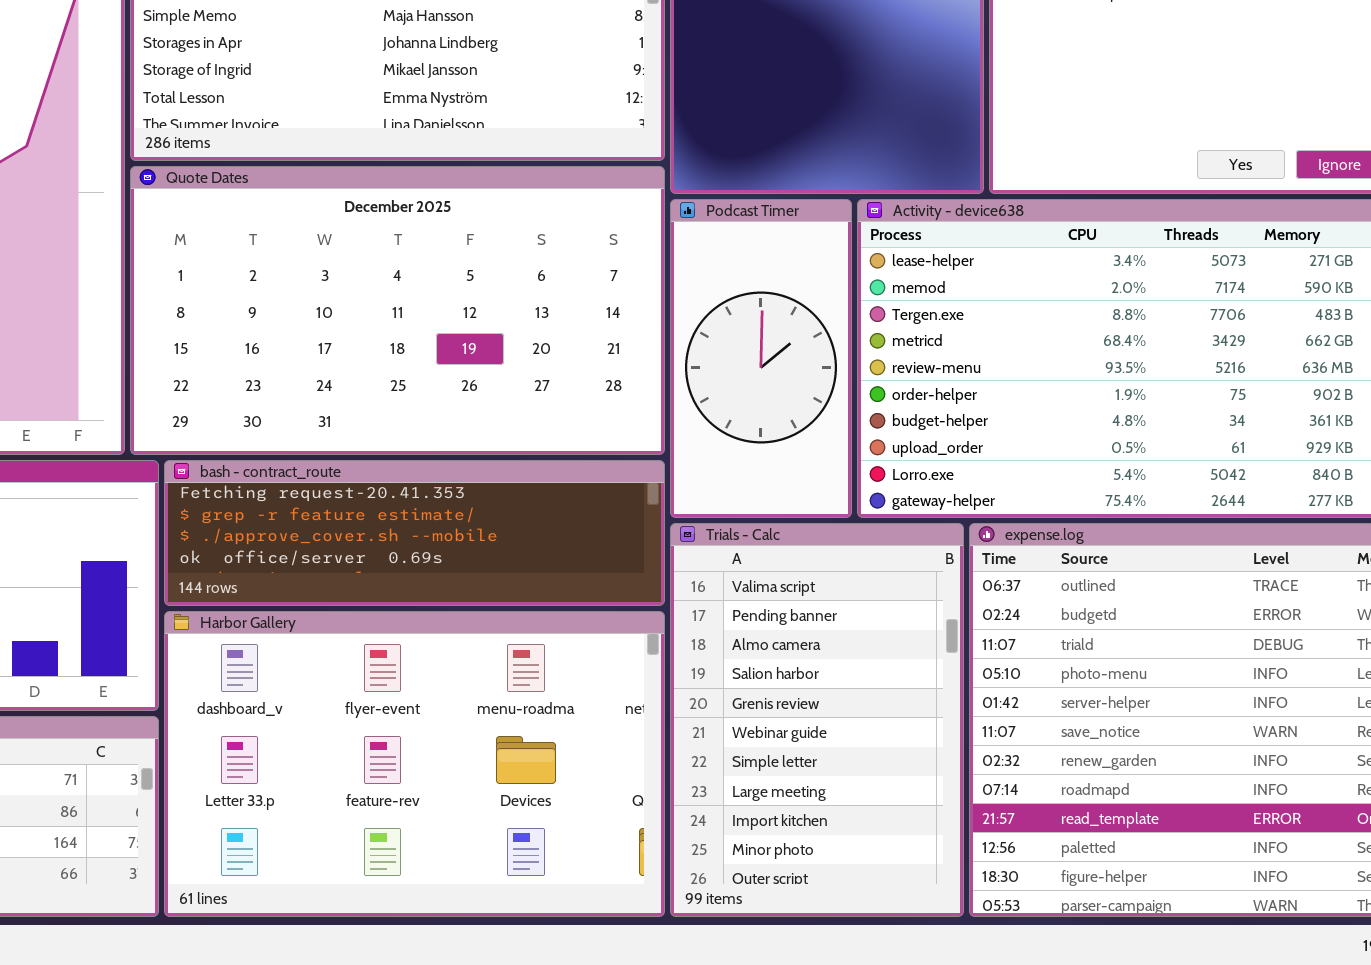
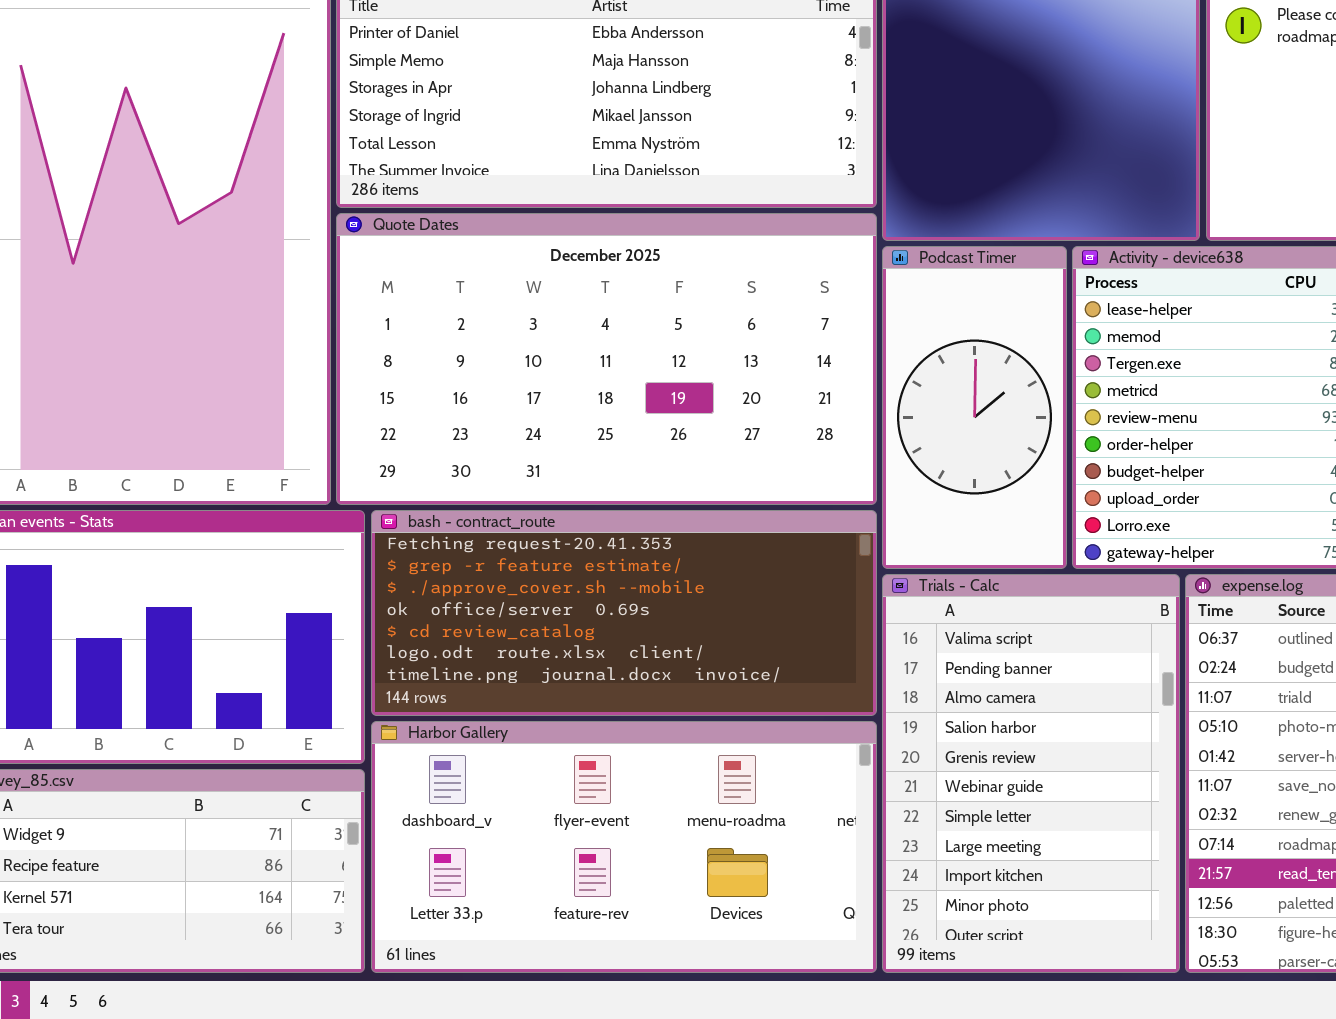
bash - contract_route: [164,460,665,606] -> [371,510,877,716], resized
Harbor Gallery: [164,611,665,917] -> [371,721,877,973], resized

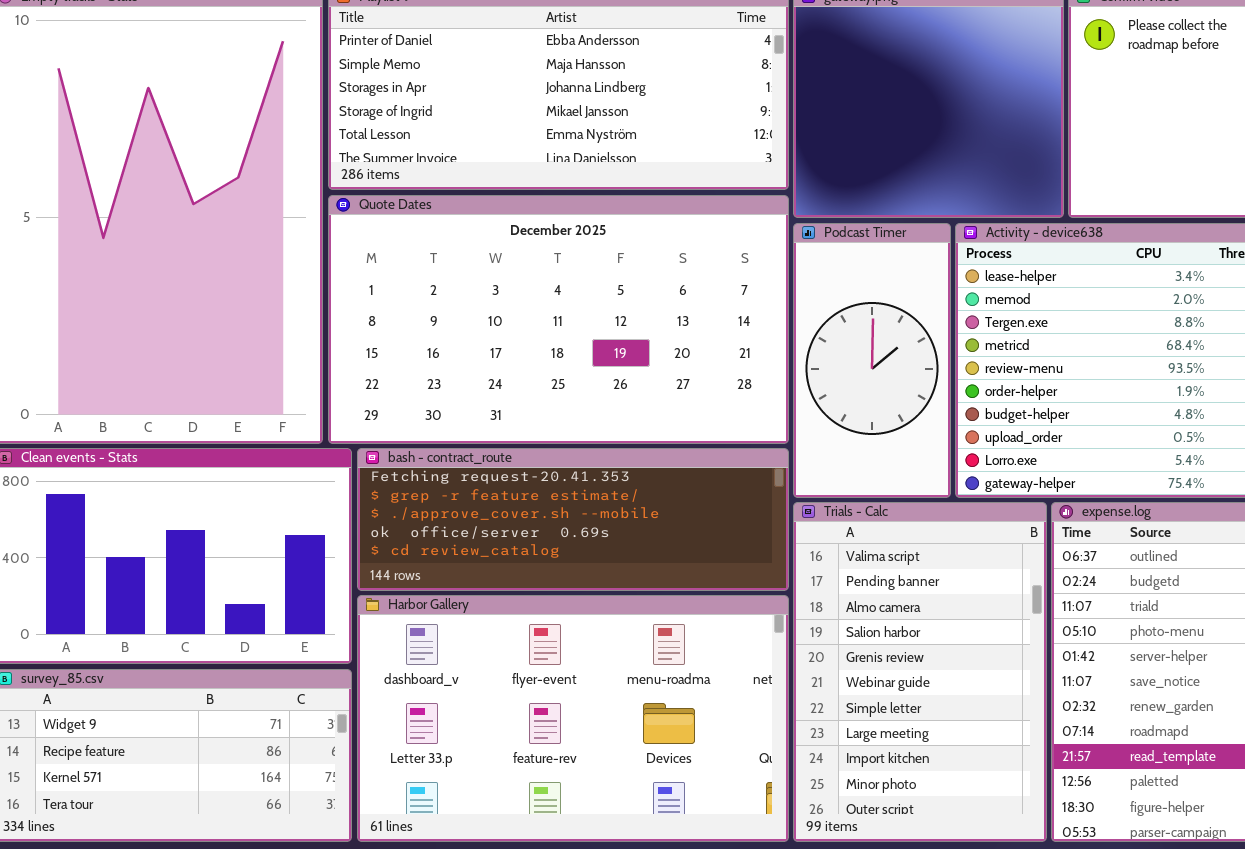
bash - contract_route: [371,510,877,716] -> [357,448,789,591], resized
Harbor Gallery: [371,721,877,973] -> [357,595,789,842], resized

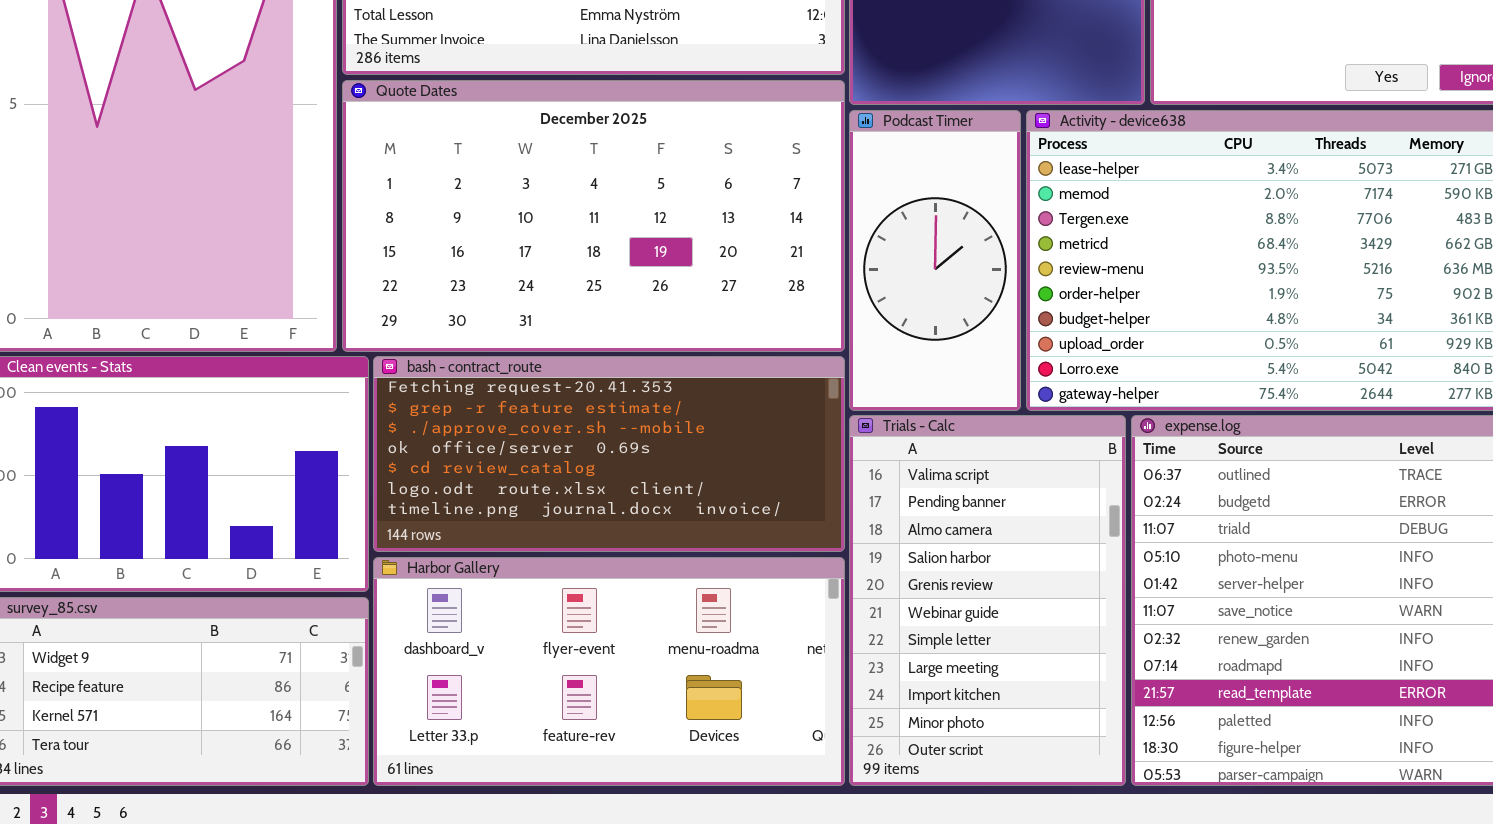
bash - contract_route: [357,448,789,591] -> [373,356,845,552], resized
Harbor Gallery: [357,595,789,842] -> [373,557,845,786], resized

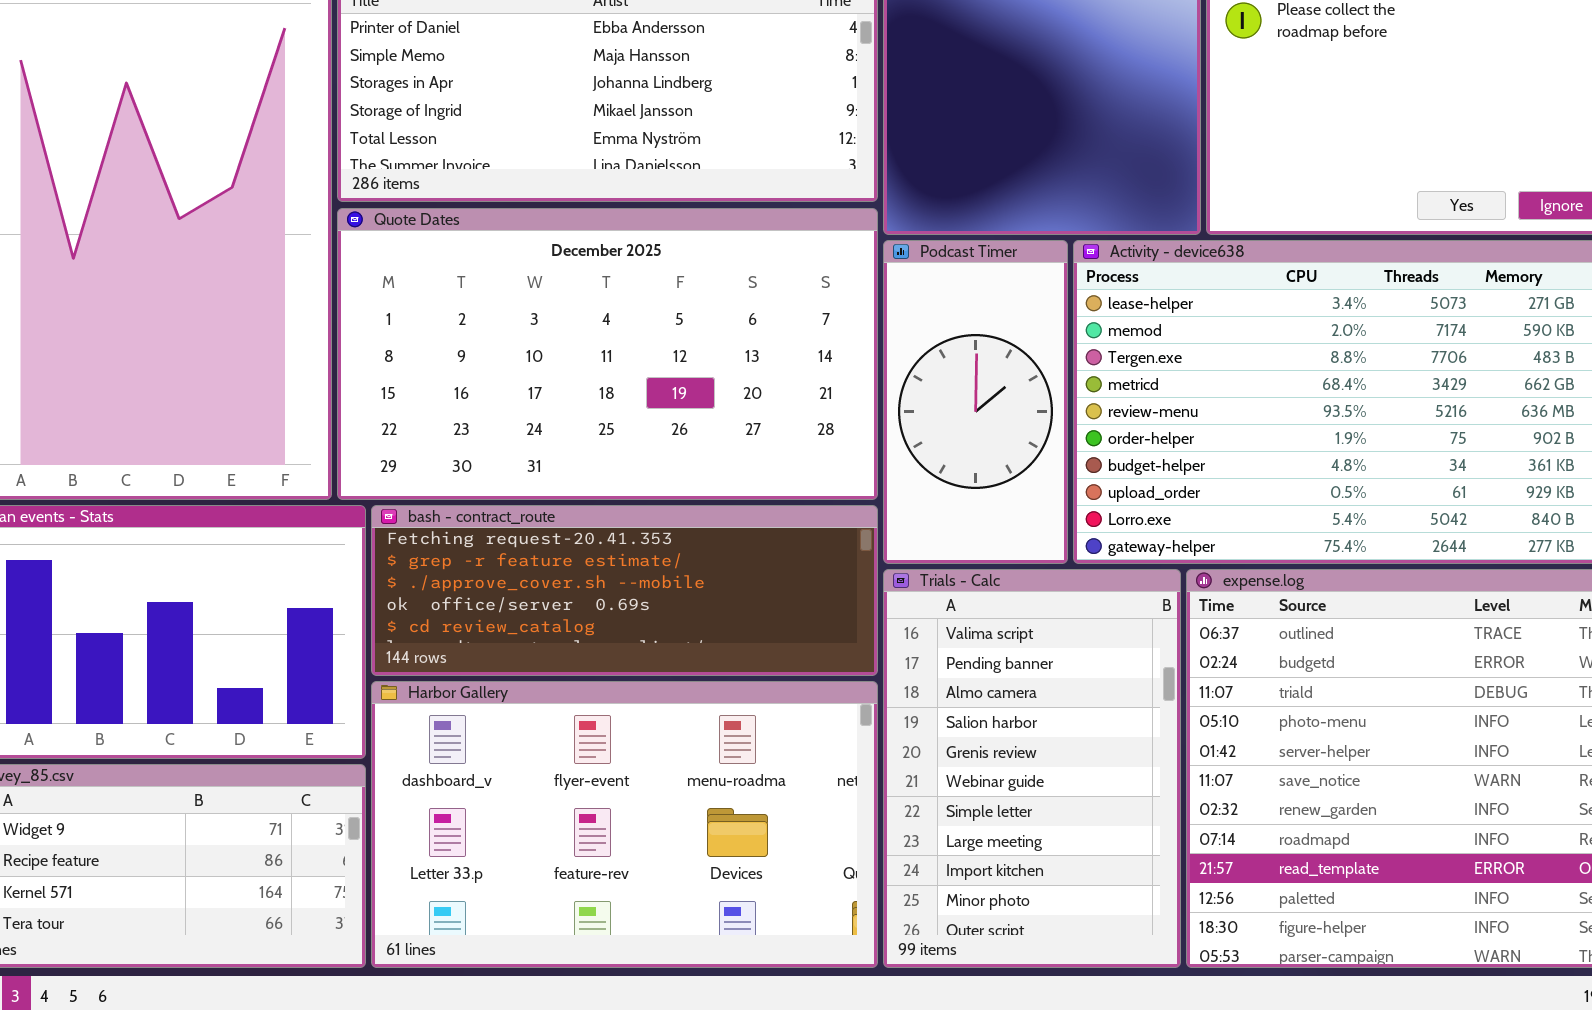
bash - contract_route: [373,356,845,552] -> [371,505,878,676], resized
Harbor Gallery: [373,557,845,786] -> [371,681,878,968], resized

